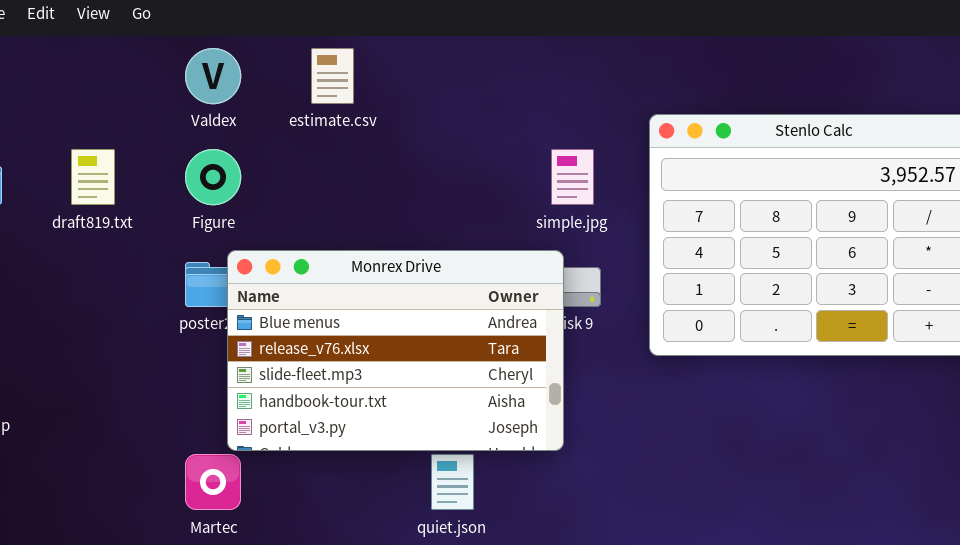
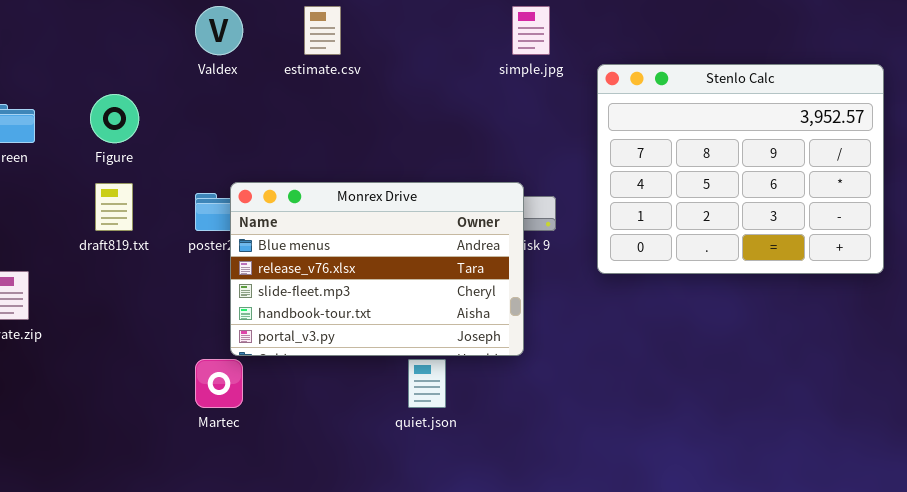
draft819.txt: [71,149,115,205] -> [95,183,133,231], moved
Figure: [185,149,241,205] -> [90,94,139,143], moved
simple.jpg: [551,149,594,205] -> [512,6,550,55], moved

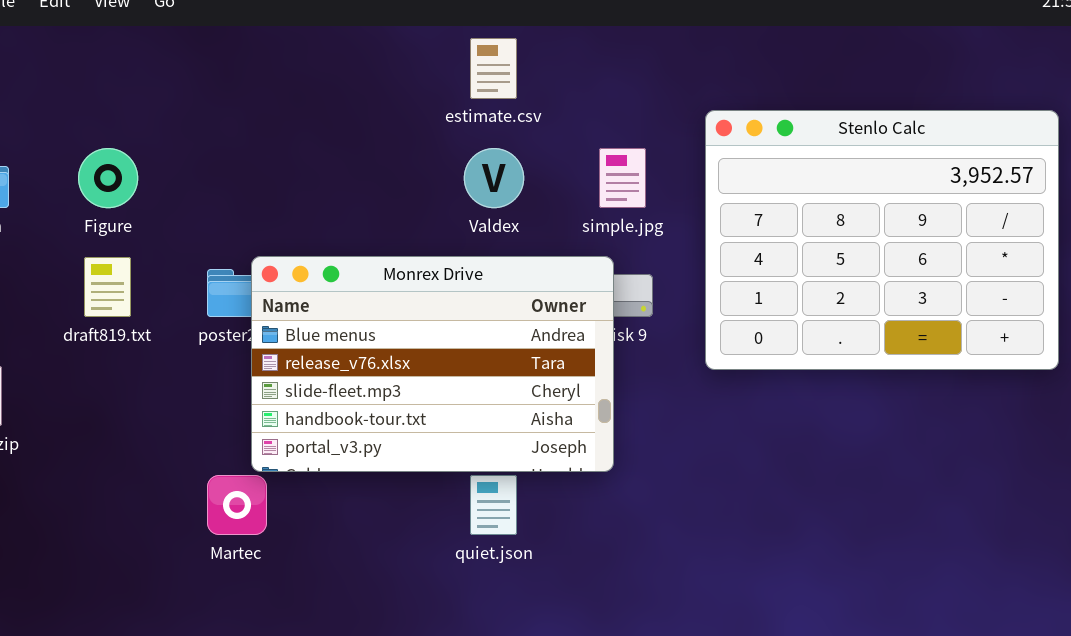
Valdex: [195,6,243,55] -> [464,148,524,208], moved
estimate.csv: [304,6,341,55] -> [470,38,517,99], moved
simple.jpg: [512,6,550,55] -> [599,148,646,208], moved

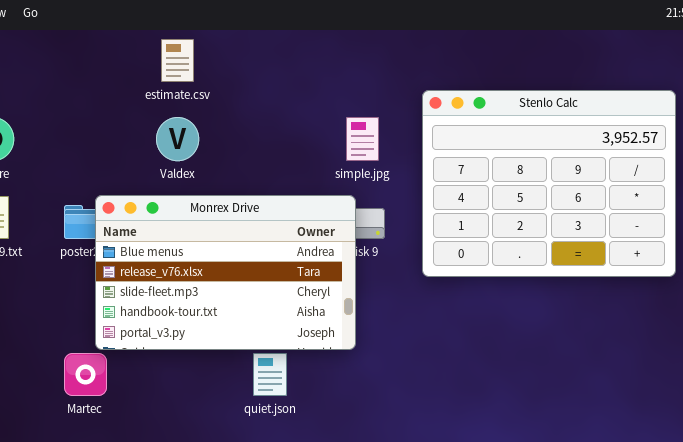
estimate.csv: [470,38,517,99] -> [161,39,194,82], moved
Valdex: [464,148,524,208] -> [156,117,199,161], moved

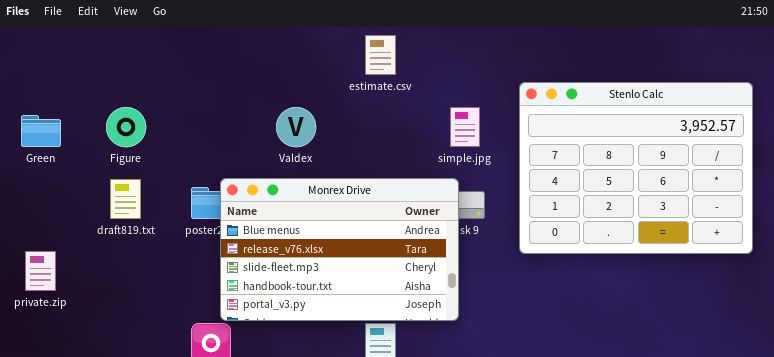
estimate.csv: [161,39,194,82] -> [365,35,396,75], moved

